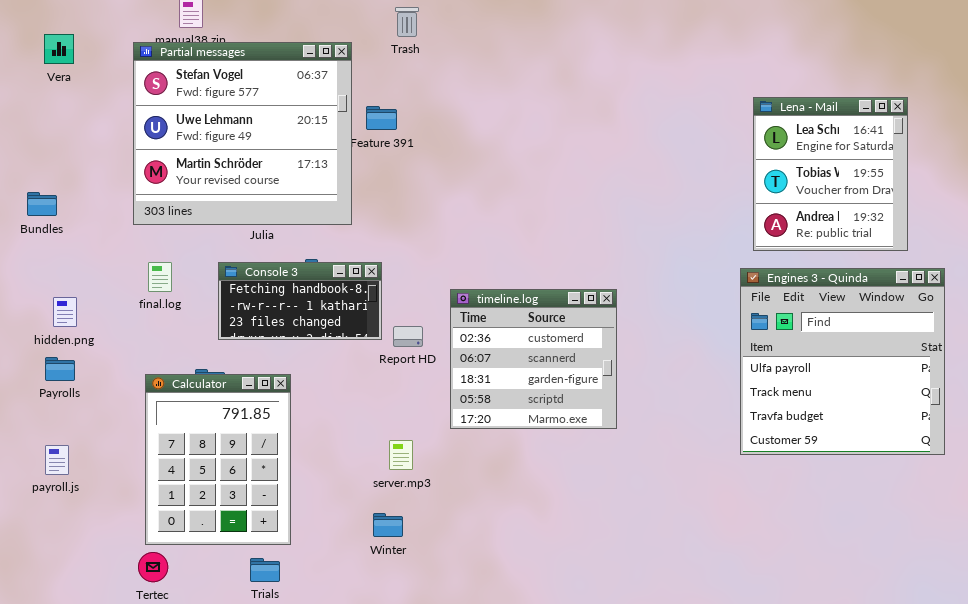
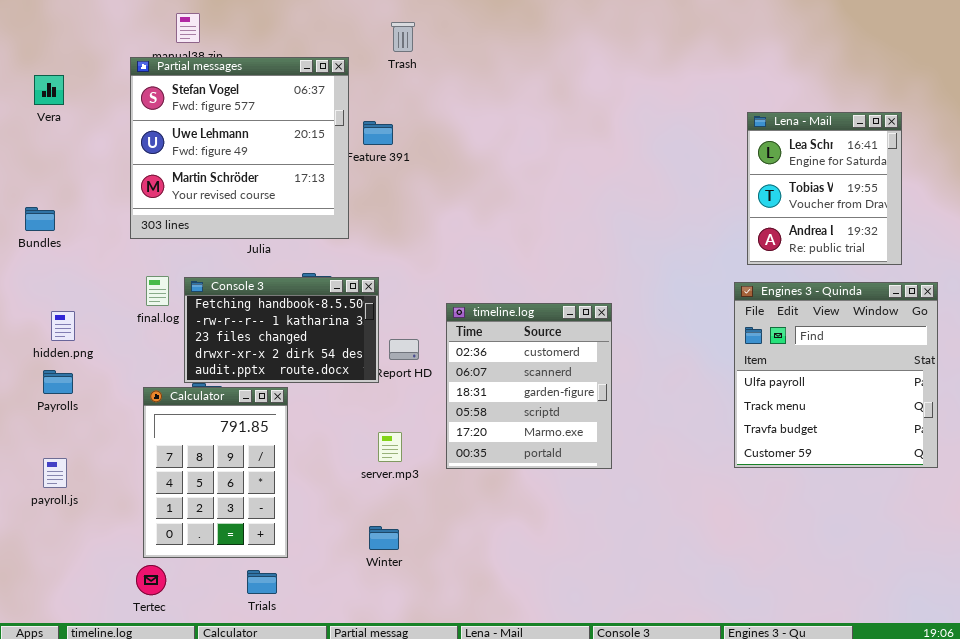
Vera: [44,34,74,64] -> [34,75,64,105], moved
Console 3: [218,262,382,340] -> [184,277,379,383], resized
timeline.log: [450,289,617,429] -> [446,303,612,469], resized
server.mp3: [389,440,413,470] -> [378,432,402,462], moved

